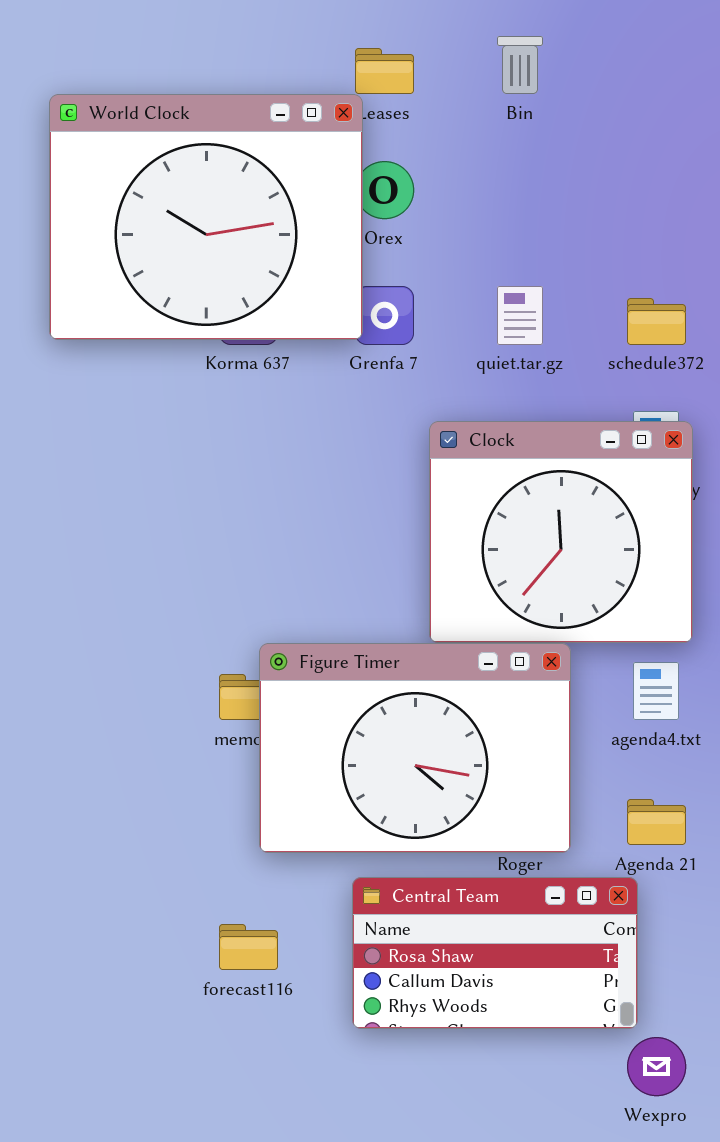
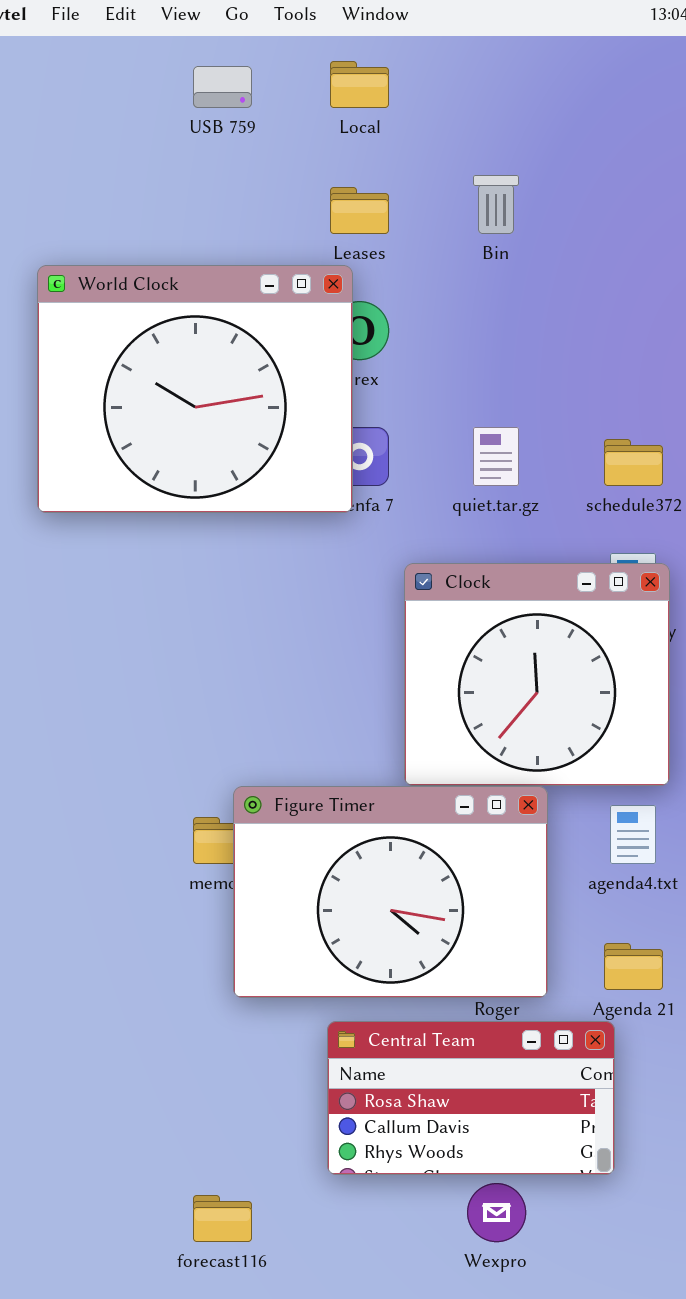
World Clock: [49,94,363,340] -> [37,265,353,513], moved
forecast116: [219,924,278,970] -> [193,1195,252,1242], moved
Wexpro: [627,1037,686,1096] -> [467,1183,526,1242], moved

